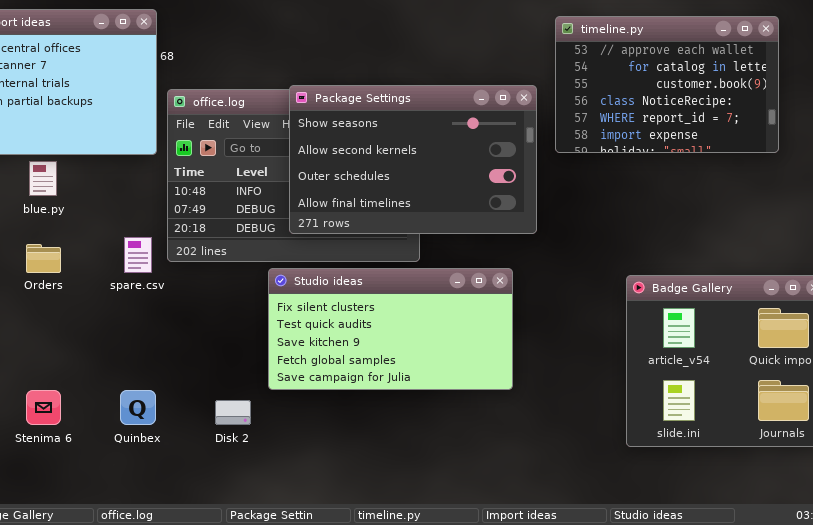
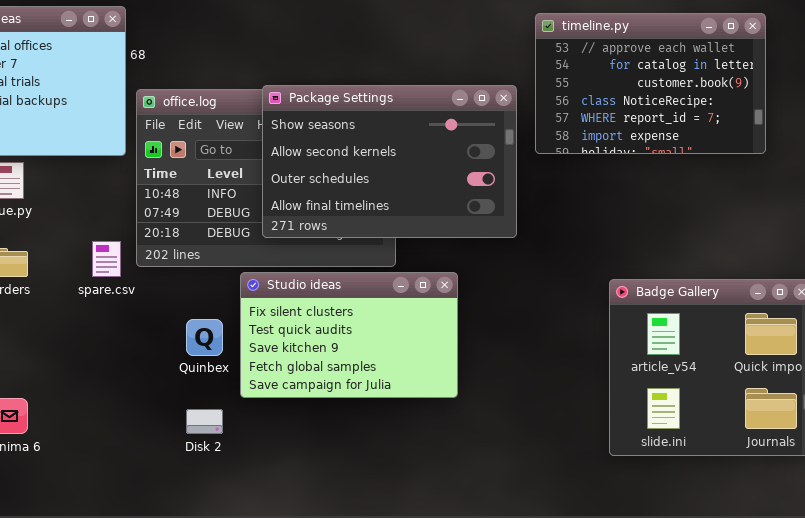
Studio ideas: [268,268,513,390] -> [240,272,458,398], resized
Quinbex: [120,390,156,425] -> [186,319,223,356], moved

